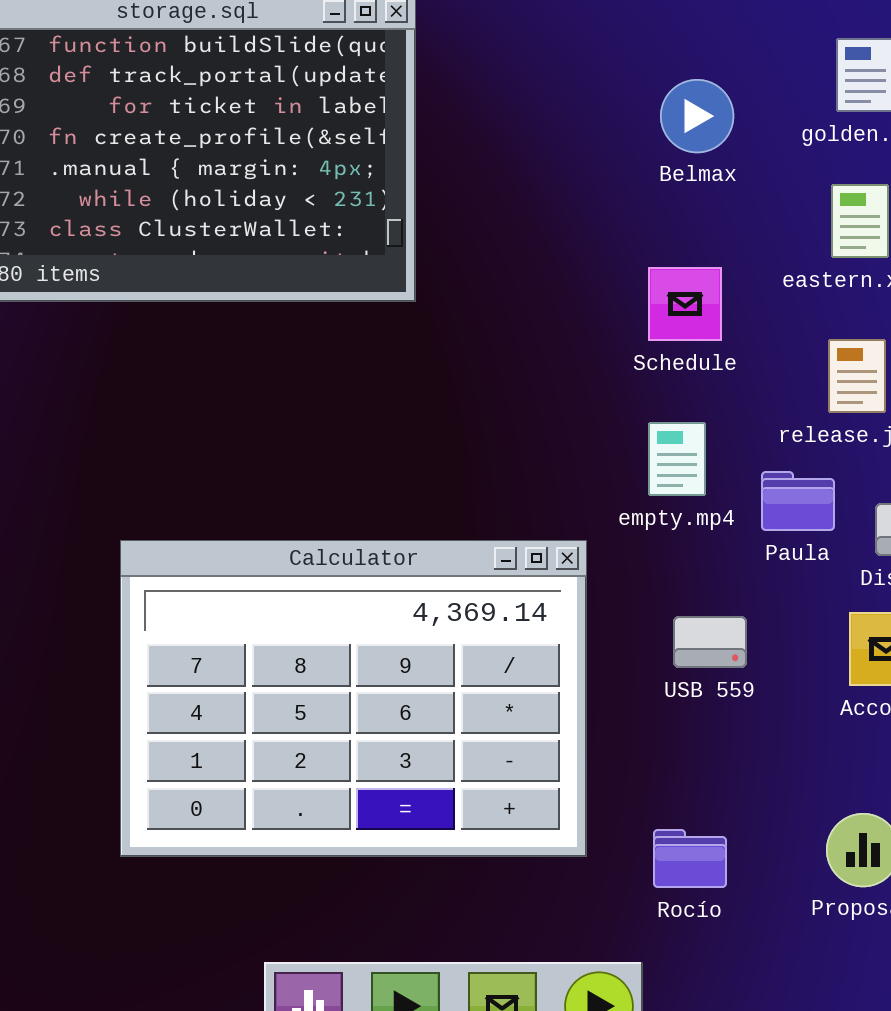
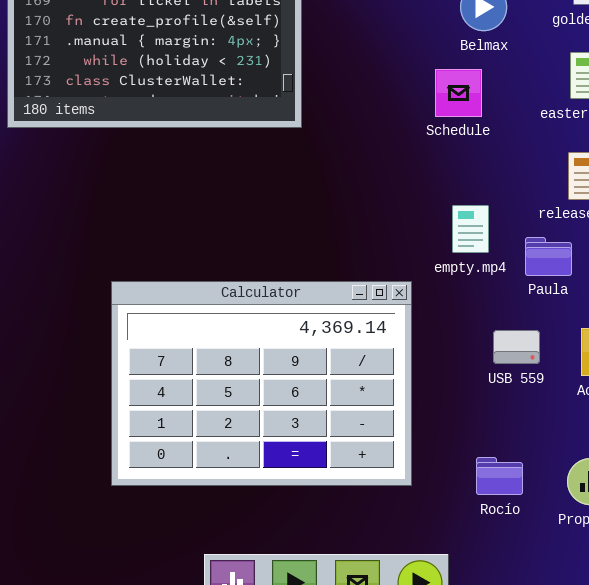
Schedule: [648,267,722,341] -> [435,69,482,117], moved
USB 559: [673,616,747,668] -> [493,330,540,364], moved
Rocío: [653,829,727,888] -> [476,457,523,495], moved

